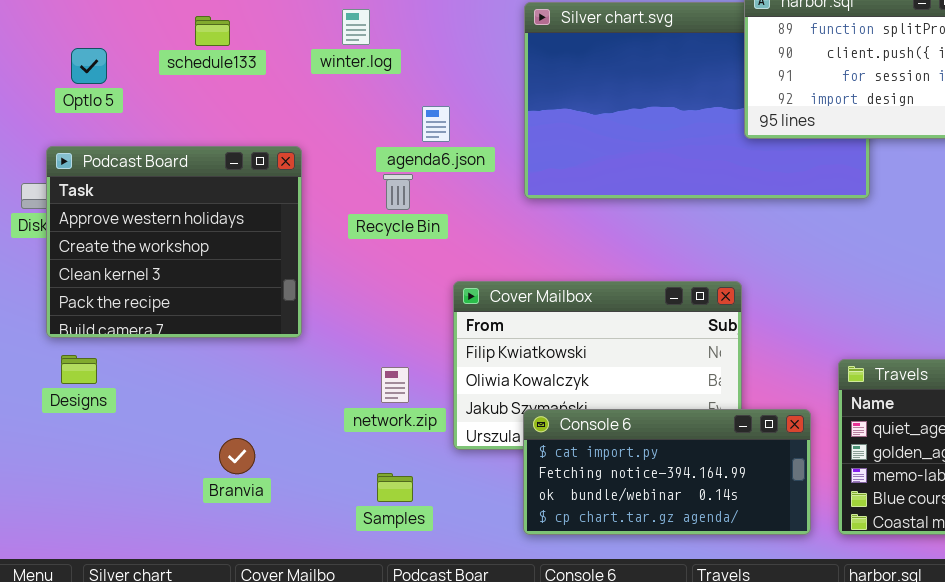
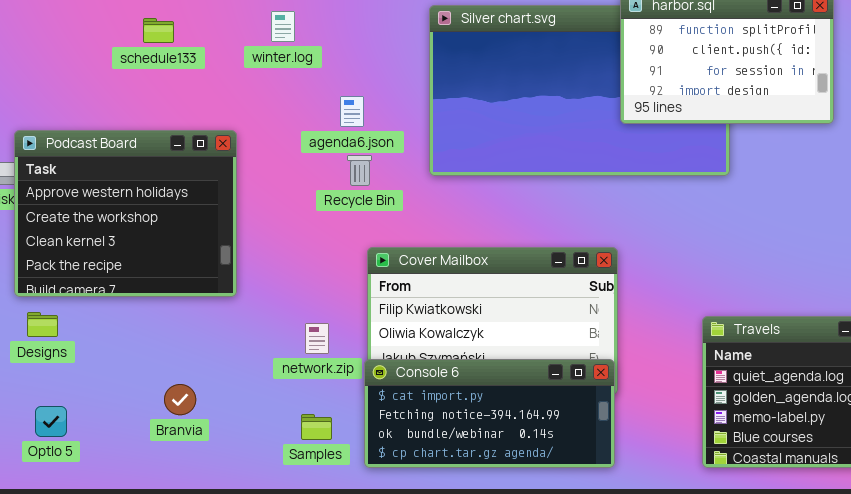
Optlo 5: [71,48,107,84] -> [35,406,67,437], moved
Recycle Bin: [383,174,413,210] -> [347,155,372,186], moved
Console 6: [523,409,811,535] -> [364,359,615,468], moved

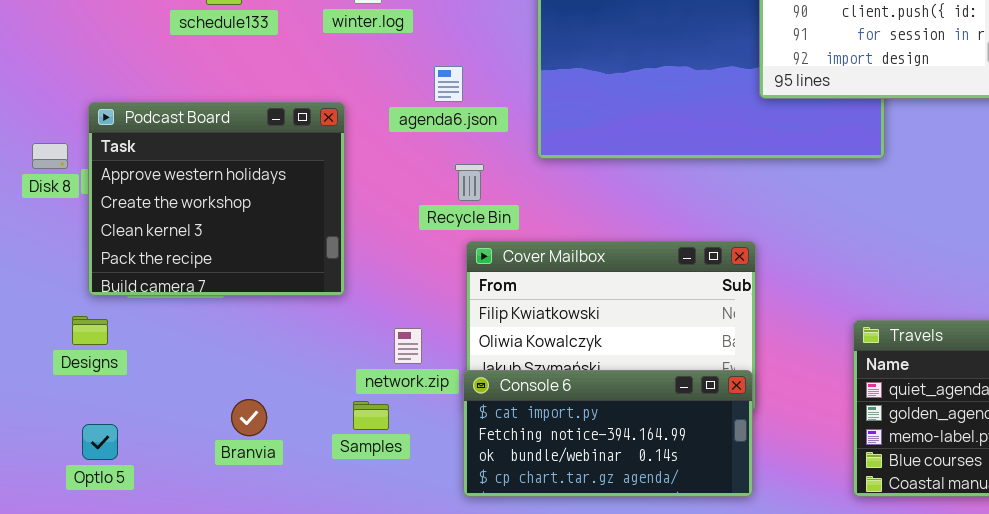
Podcast Board: [14,130,237,297] -> [88,102,345,296], moved
Recycle Bin: [347,155,372,186] -> [455,164,484,201], moved
Samples: [301,414,332,440] -> [353,401,389,430], moved

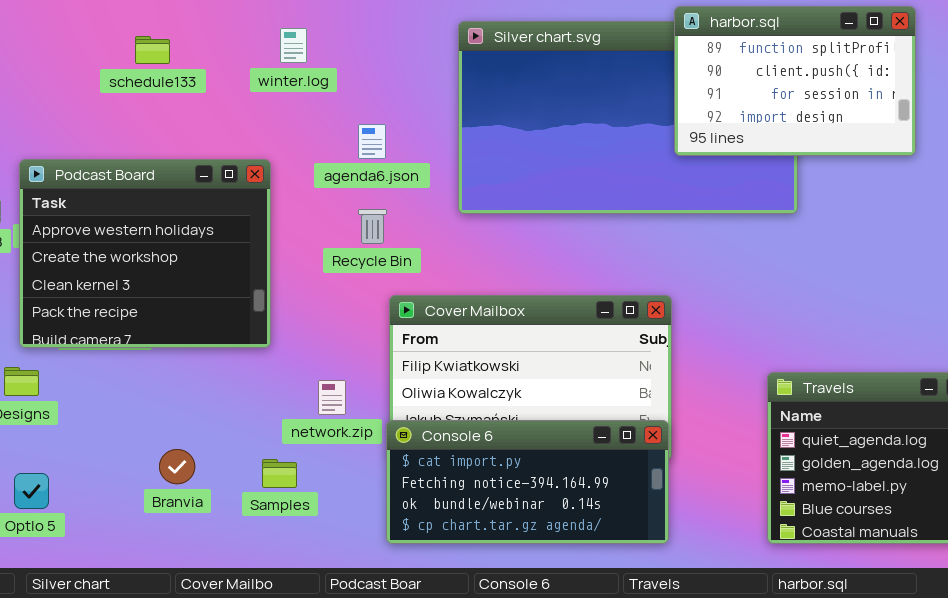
Recycle Bin: [455,164,484,201] -> [358,209,387,244], moved
Samples: [353,401,389,430] -> [262,459,297,488], moved

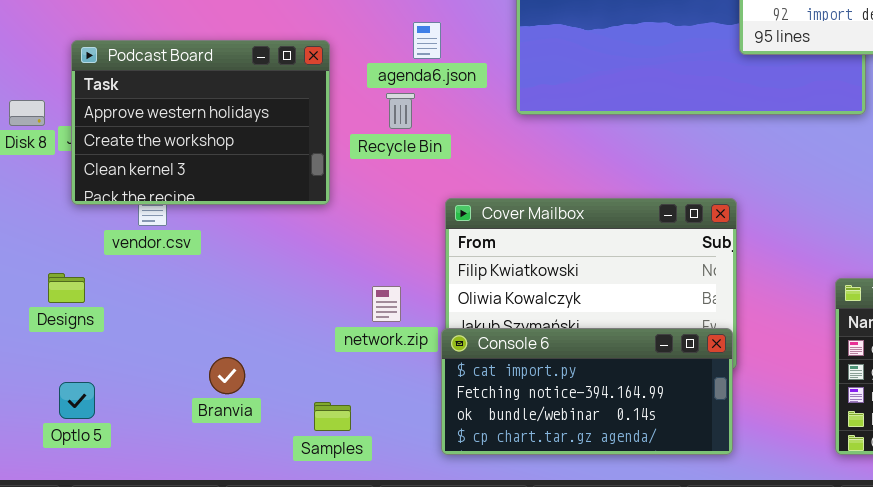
Podcast Board: [19,159,271,348] -> [71,40,330,205], moved, resized
Recycle Bin: [358,209,387,244] -> [386,93,415,129], moved
Samples: [262,459,297,488] -> [314,402,351,431], moved

